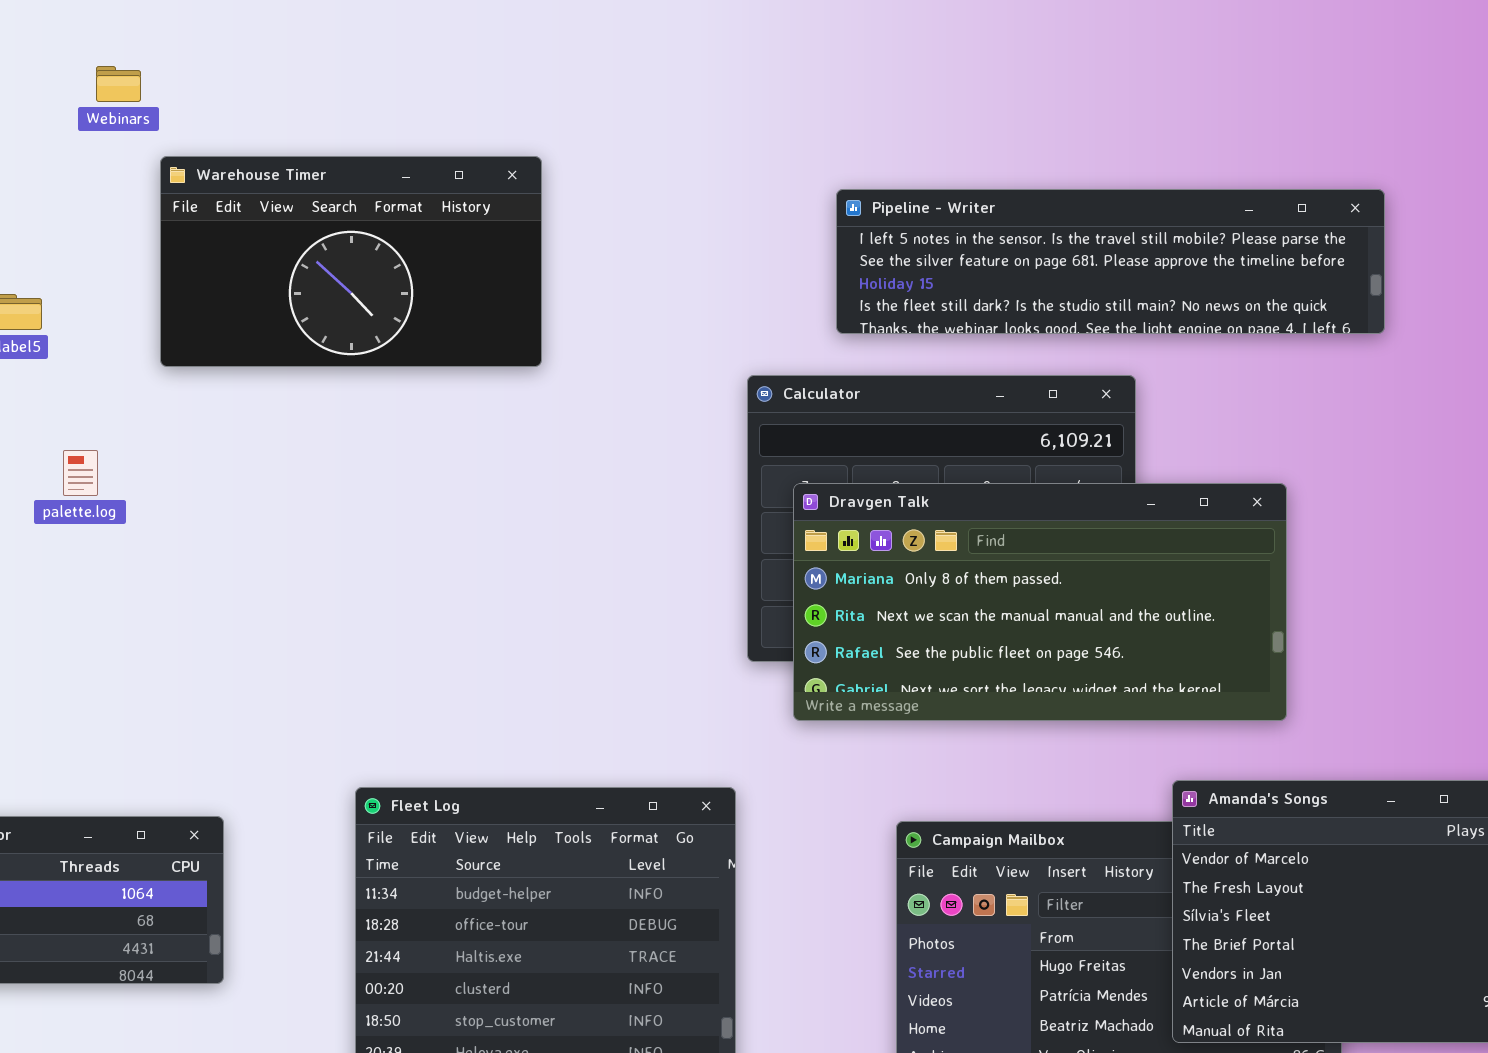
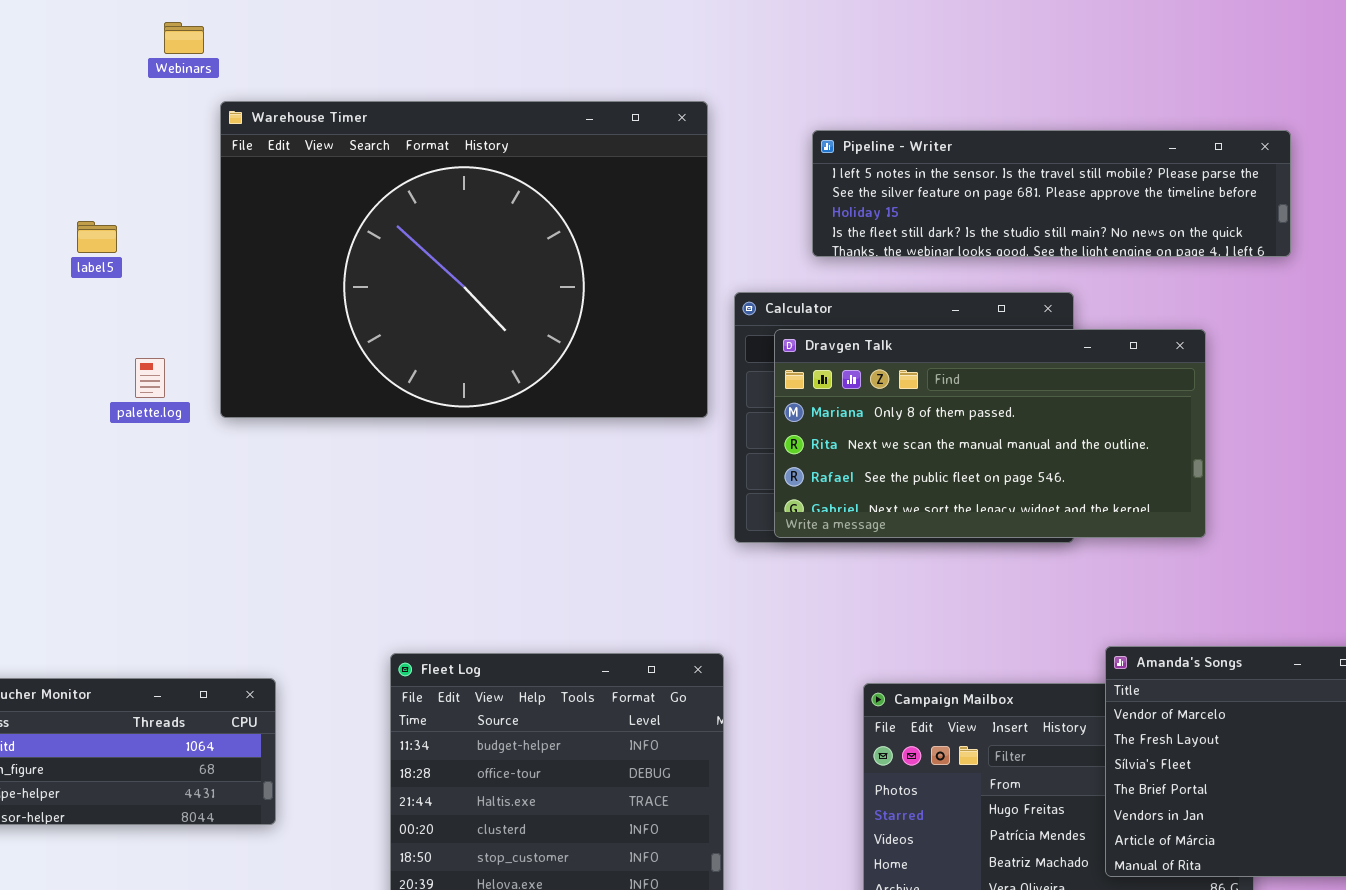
Warehouse Timer: [160,156,542,367] -> [220,101,708,418], resized
Dravgen Talk: [793,483,1287,721] -> [774,329,1206,538], moved

